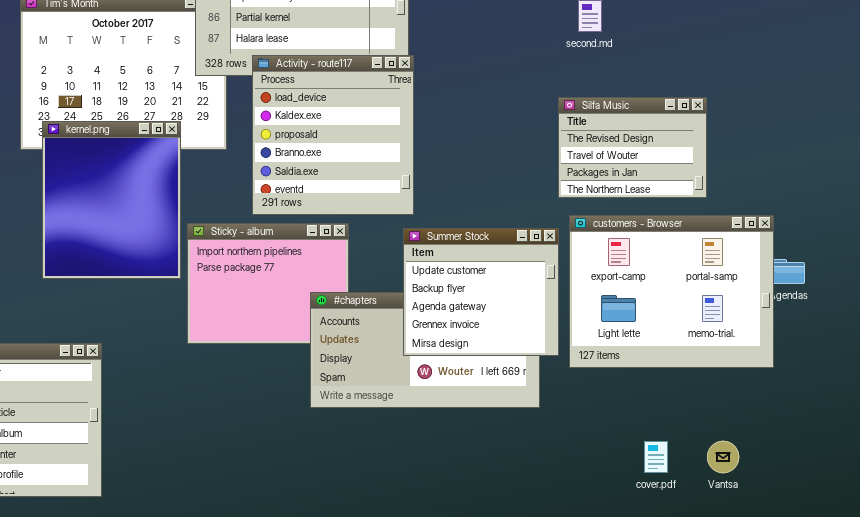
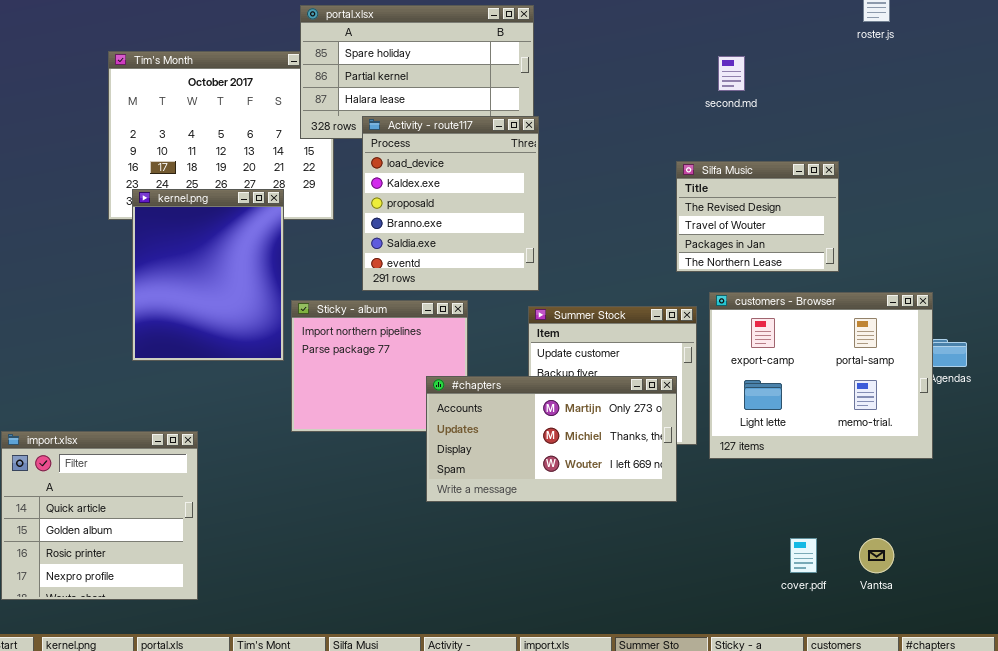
Silfa Music: [558,97,707,198] -> [676,161,839,272], moved
#chapters: [310,292,540,408] -> [426,376,677,502], raised

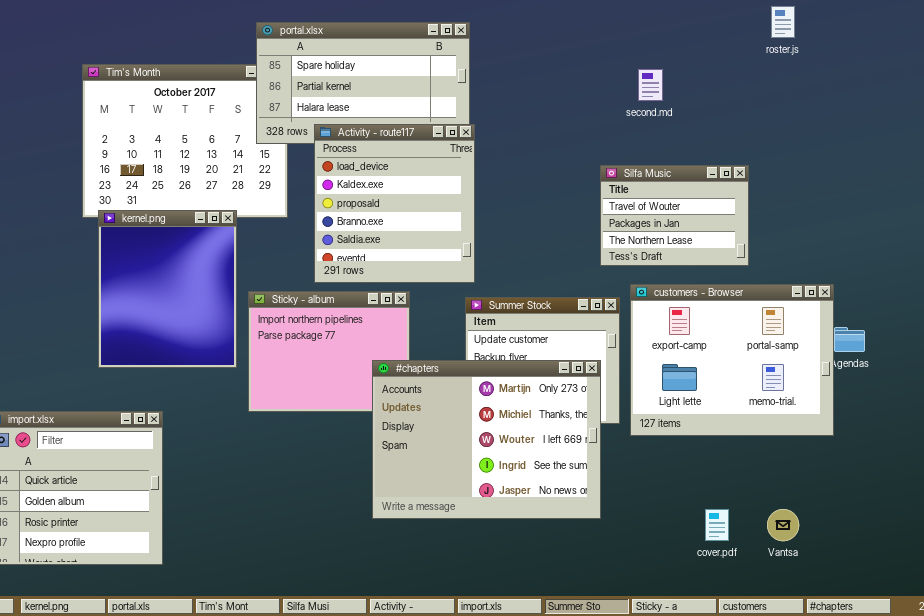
Silfa Music: [676,161,839,272] -> [600,165,749,266], scrolled down 1 row
kernel.png: [132,189,284,361] -> [98,210,237,368], moved
#chapters: [426,376,677,502] -> [372,360,601,519], resized

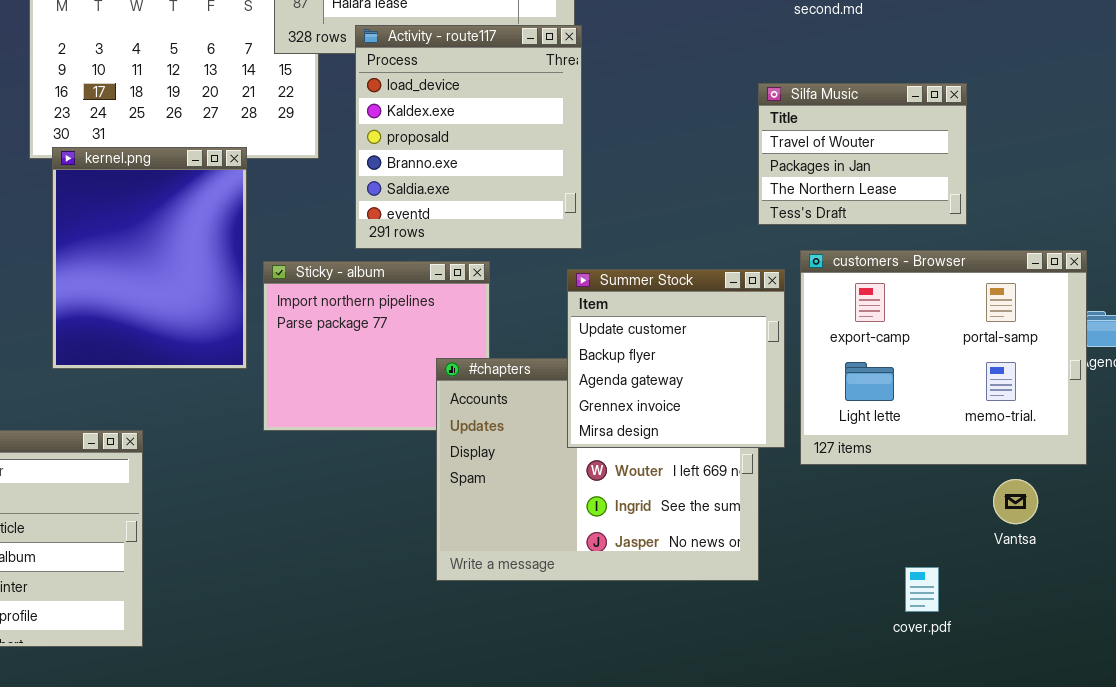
Summer Stock: [465,297,620,424] -> [567,269,785,448], raised
Vantsa: [767,509,799,541] -> [993,479,1038,524], moved

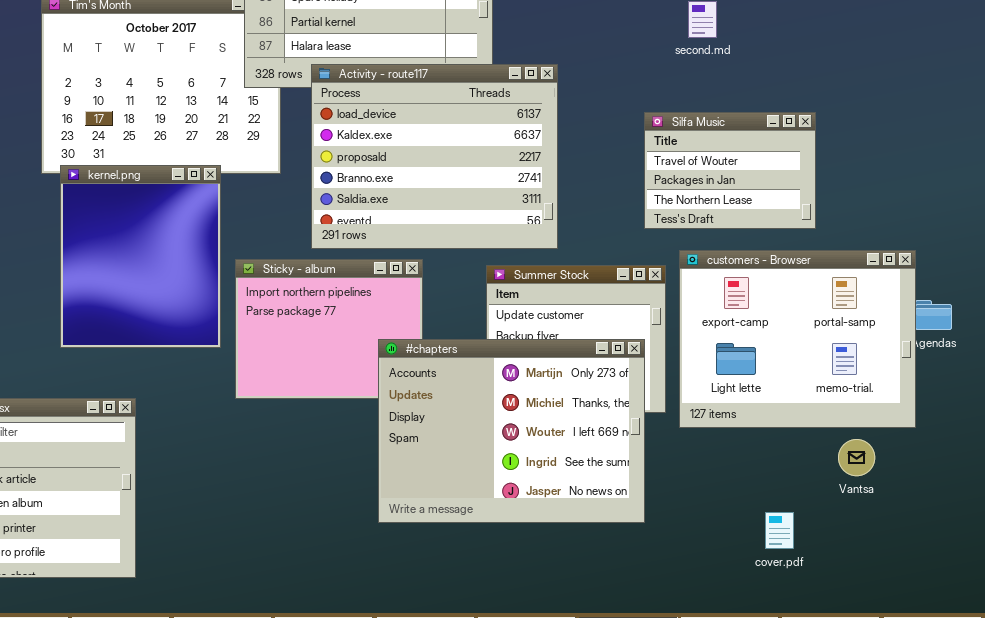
Activity - route117: [355,25,582,249] -> [311,64,558,249], resized
#chapters: [436,358,759,581] -> [378,339,645,523], raised

